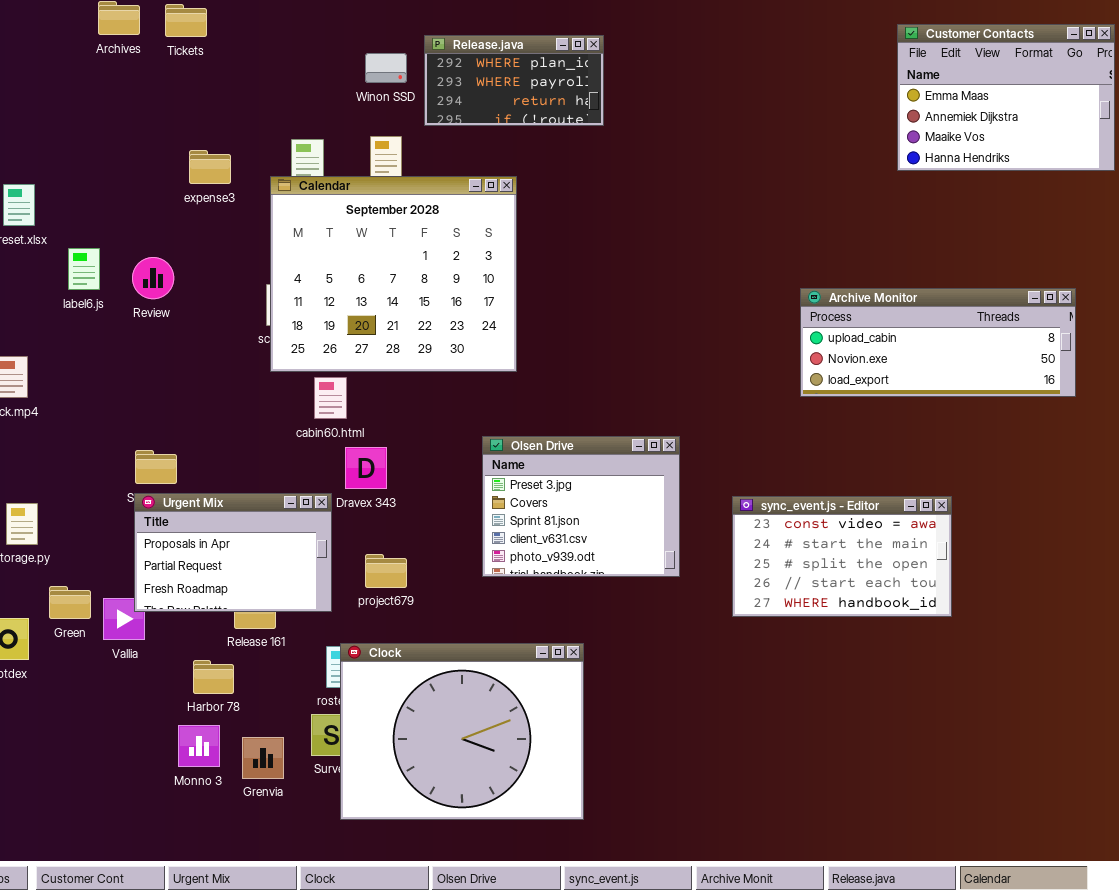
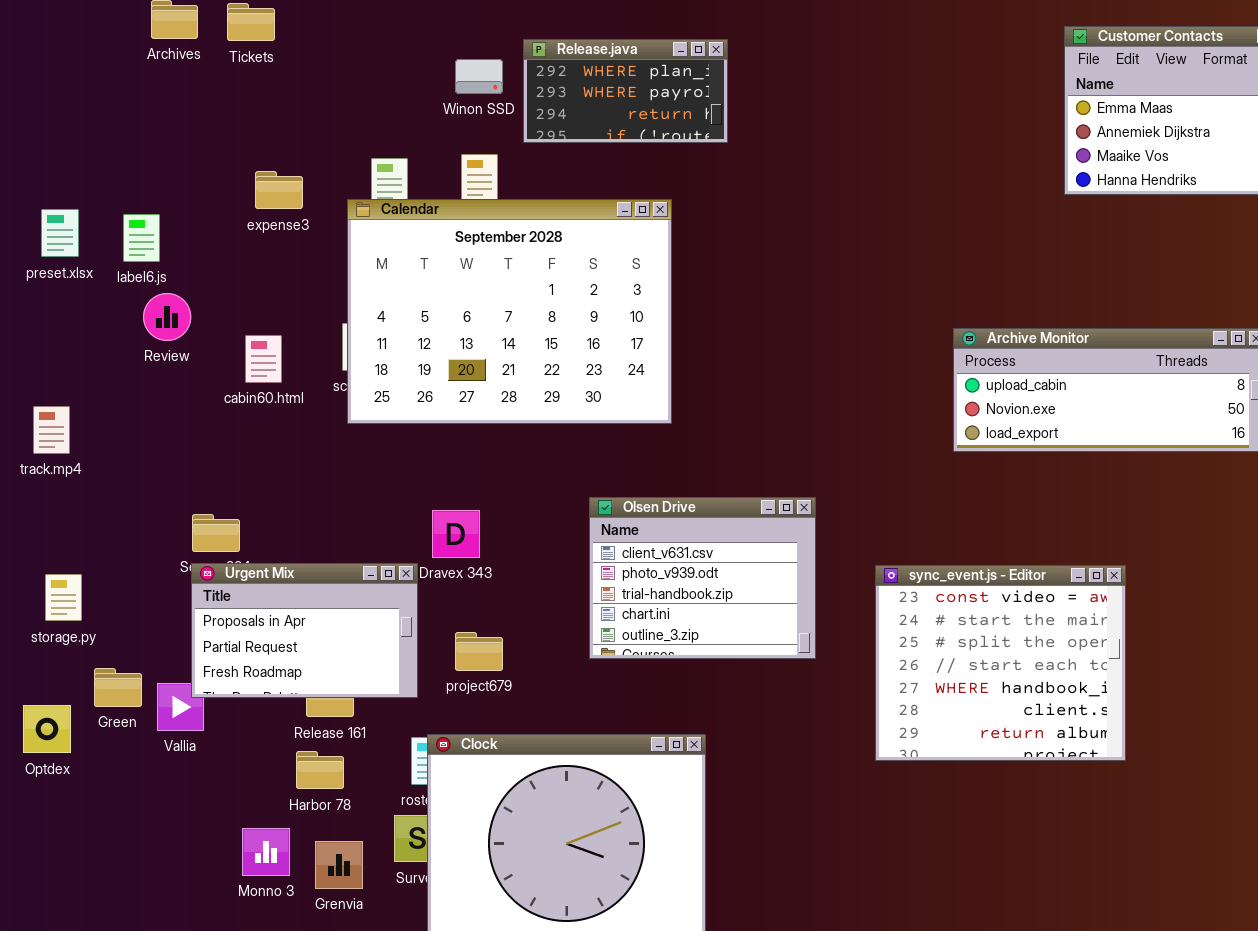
Calendar: [270,176,517,372] -> [347,199,672,424], resized
label6.js: [68,248,100,290] -> [123,214,160,262], moved
Review: [132,257,174,299] -> [143,293,191,341], moved
cabin60.html: [314,377,347,419] -> [245,335,282,383], moved
Olsen Drive: [482,436,680,577] -> [589,497,816,659], scrolled down 3 rows
sync_event.js - Editor: [732,496,952,617] -> [875,565,1126,761], resized
Harbor 78: [193,660,234,694] -> [296,751,344,789], moved

